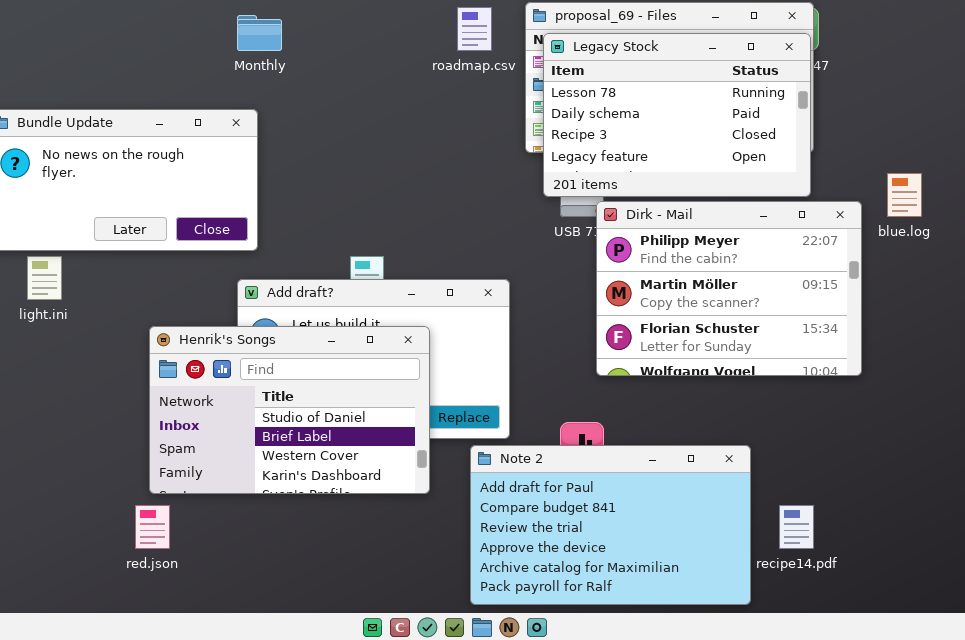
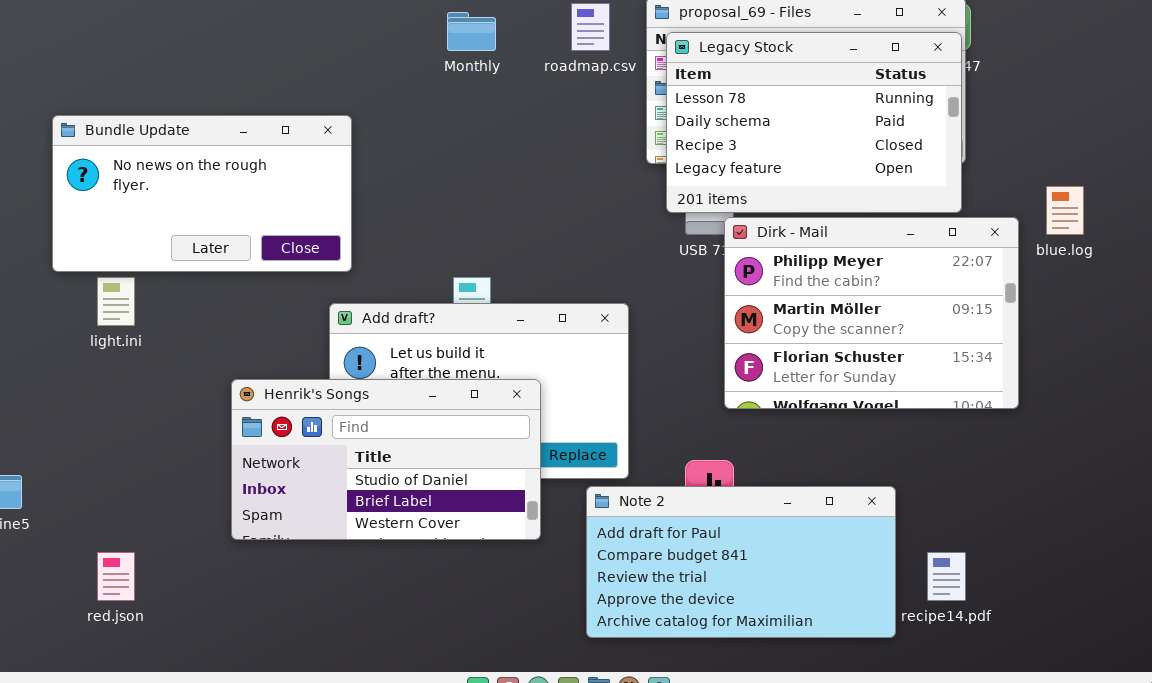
Monthly: [237,15,282,51] -> [447,12,496,51], moved
Henrik's Songs: [149,326,430,494] -> [231,379,541,540], resized
Note 2: [470,445,751,605] -> [586,486,896,638], resized
red.json: [135,505,170,549] -> [97,552,135,601], moved

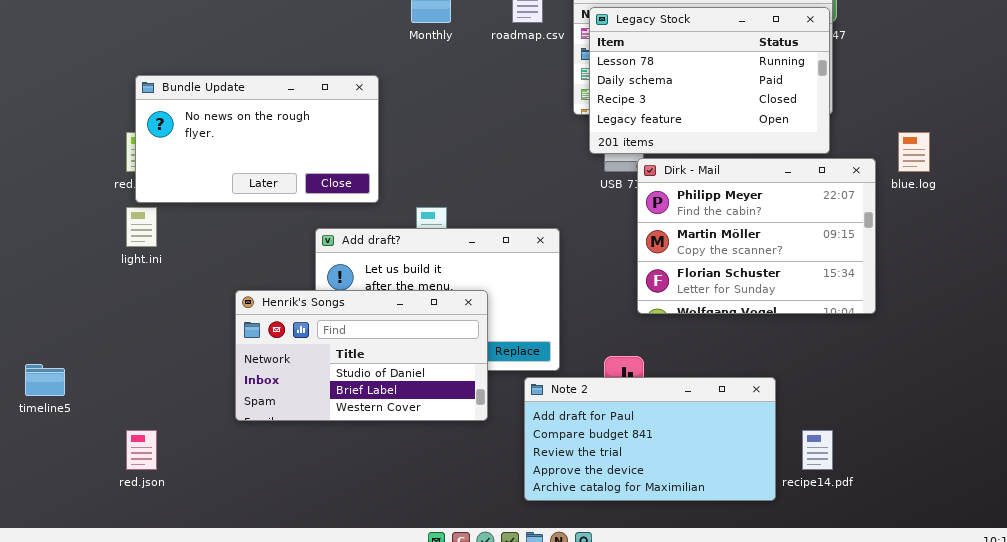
Bundle Update: [52,115,352,272] -> [135,75,379,203], moved

